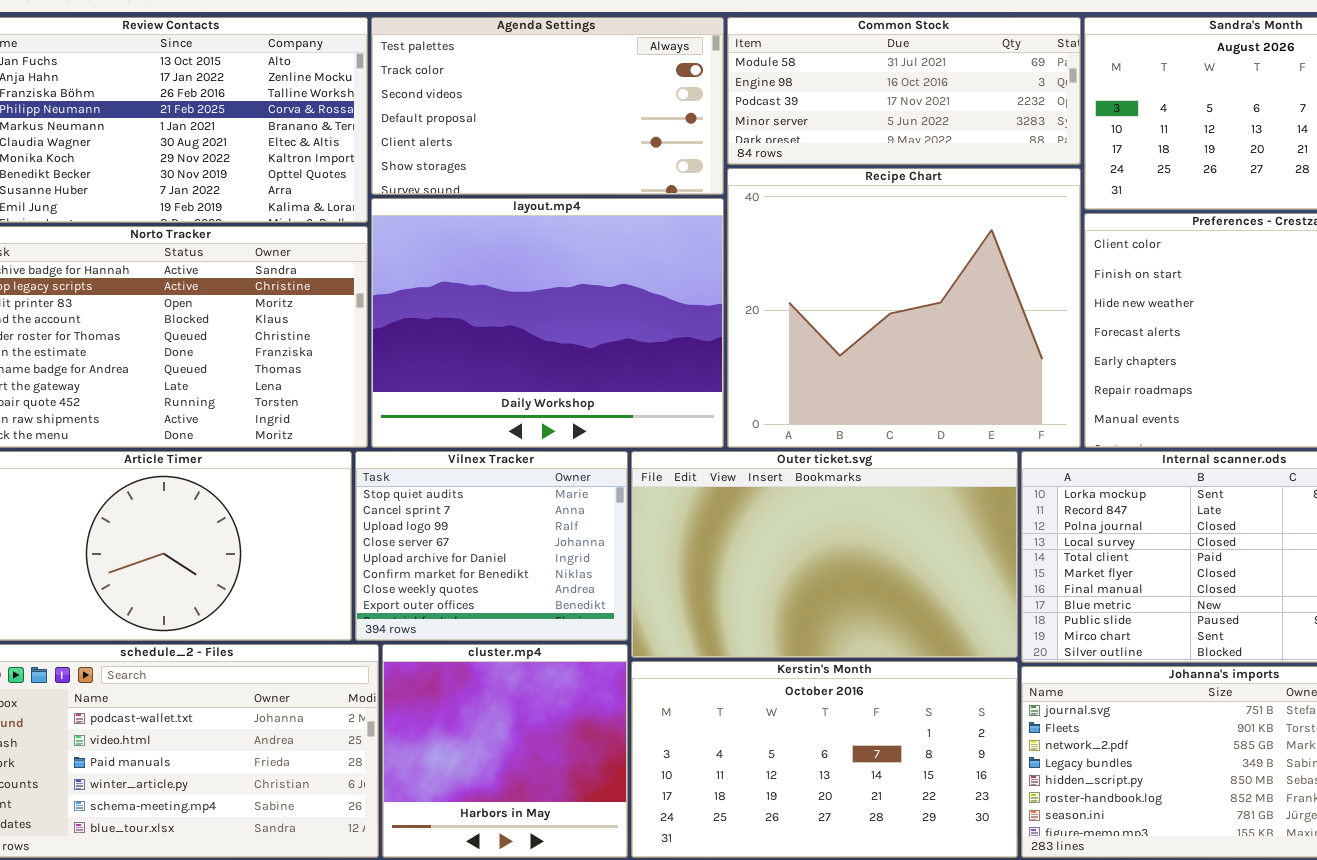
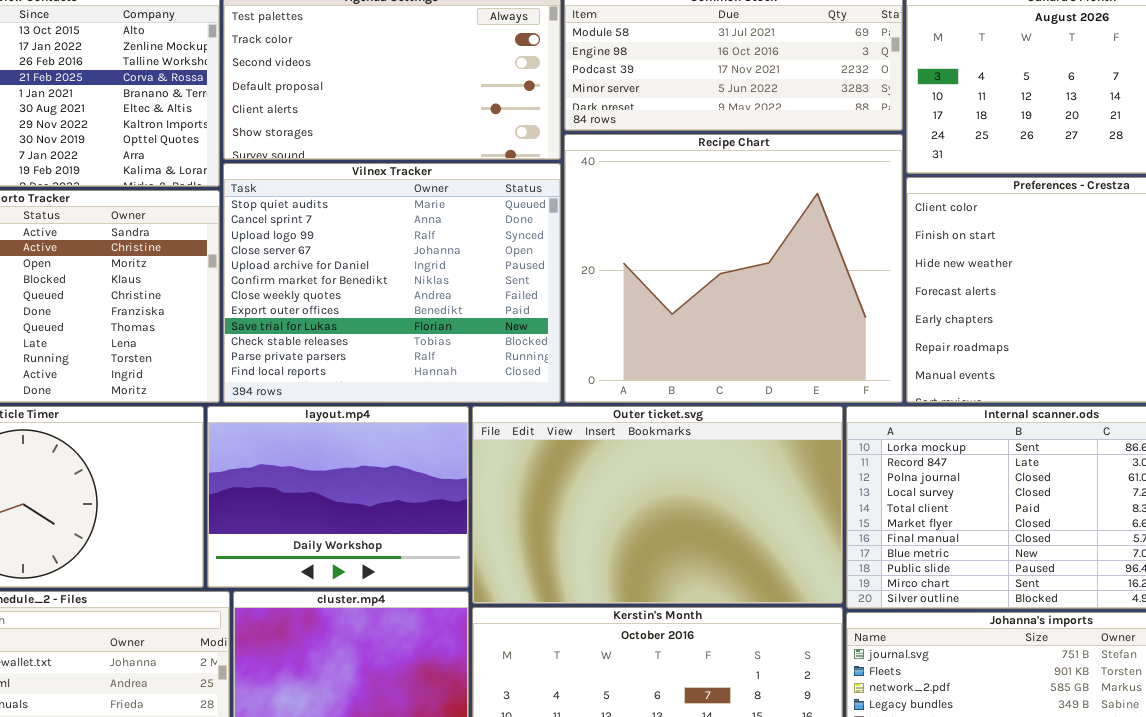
layout.mp4: [371,198,724,448] -> [207,406,469,588], moved, resized
Vilnex Tracker: [355,451,628,641] -> [223,163,561,403], moved, resized

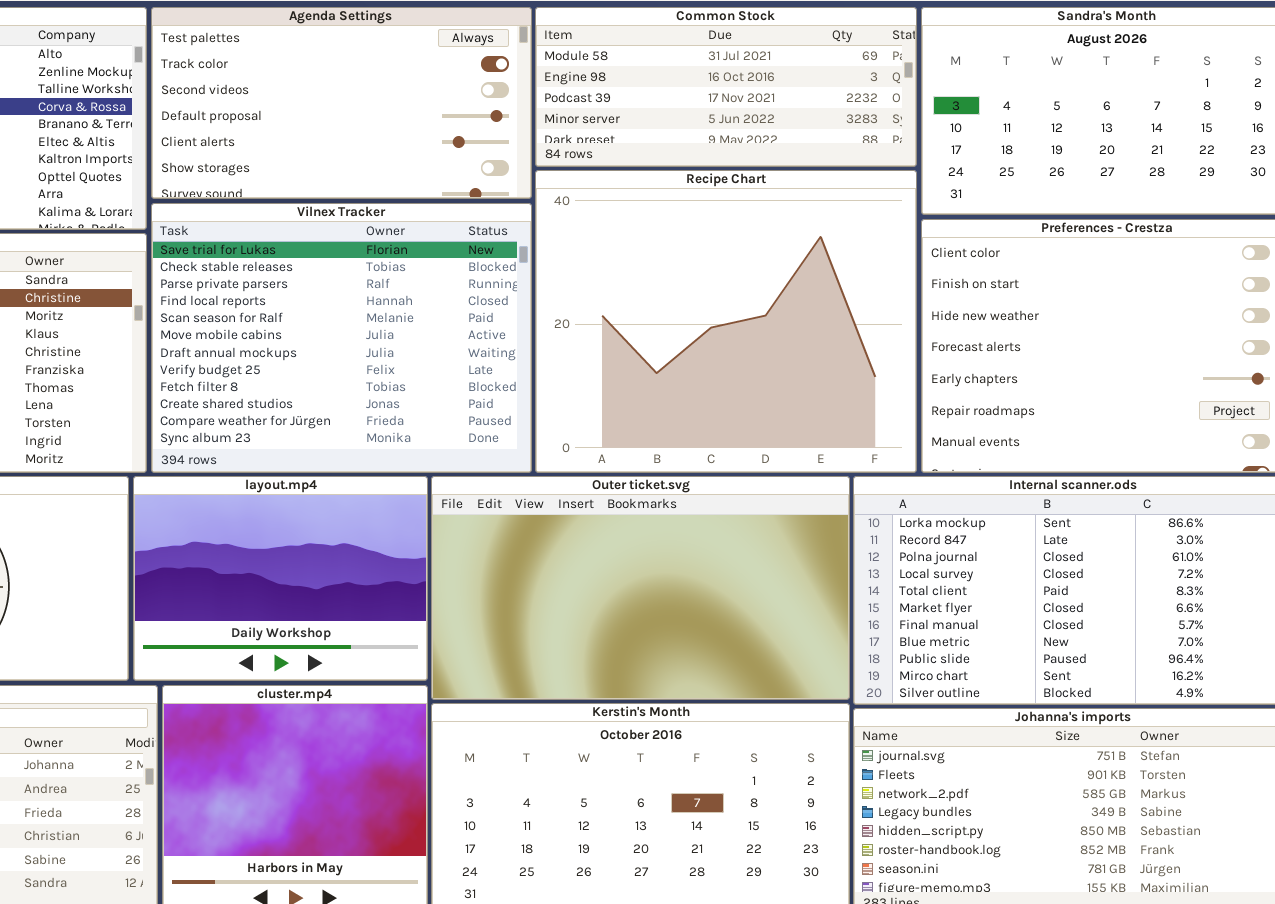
Vilnex Tracker: [223,163,561,403] -> [151,203,532,473], scrolled down 8 rows

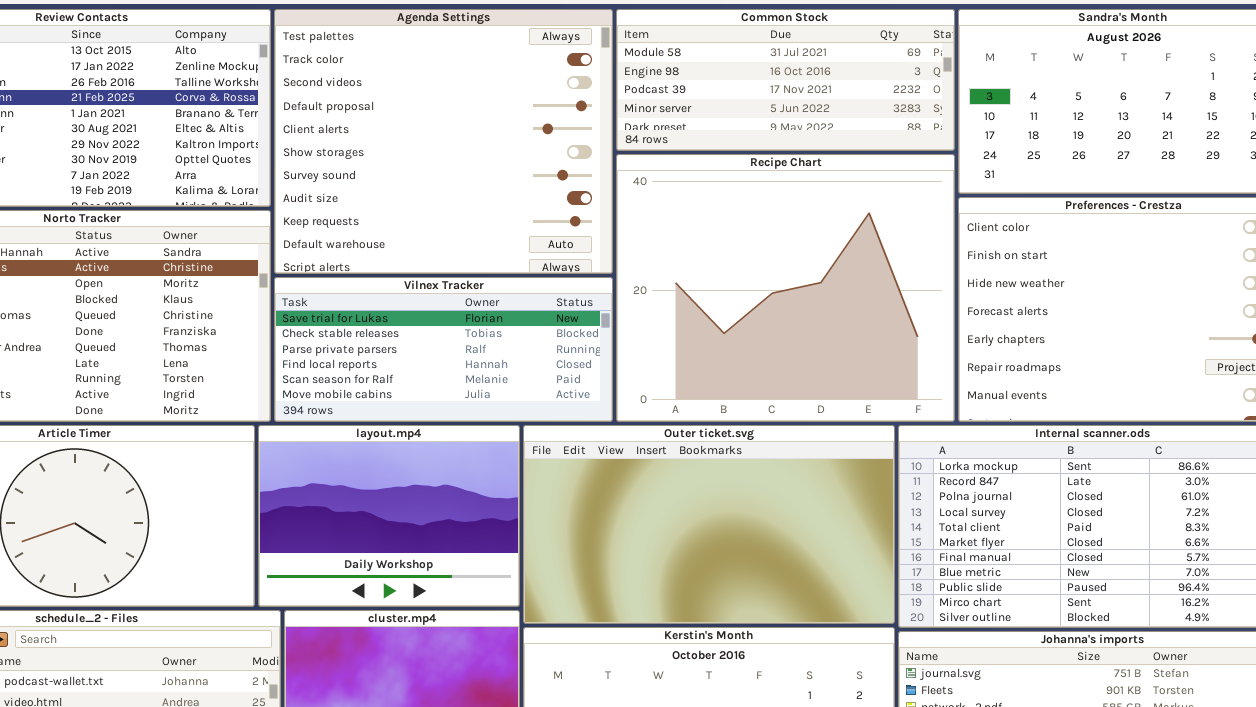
Agenda Settings: [151,7,532,199] -> [274,9,613,274], resized
Vilnex Tracker: [151,203,532,473] -> [274,277,613,422], resized

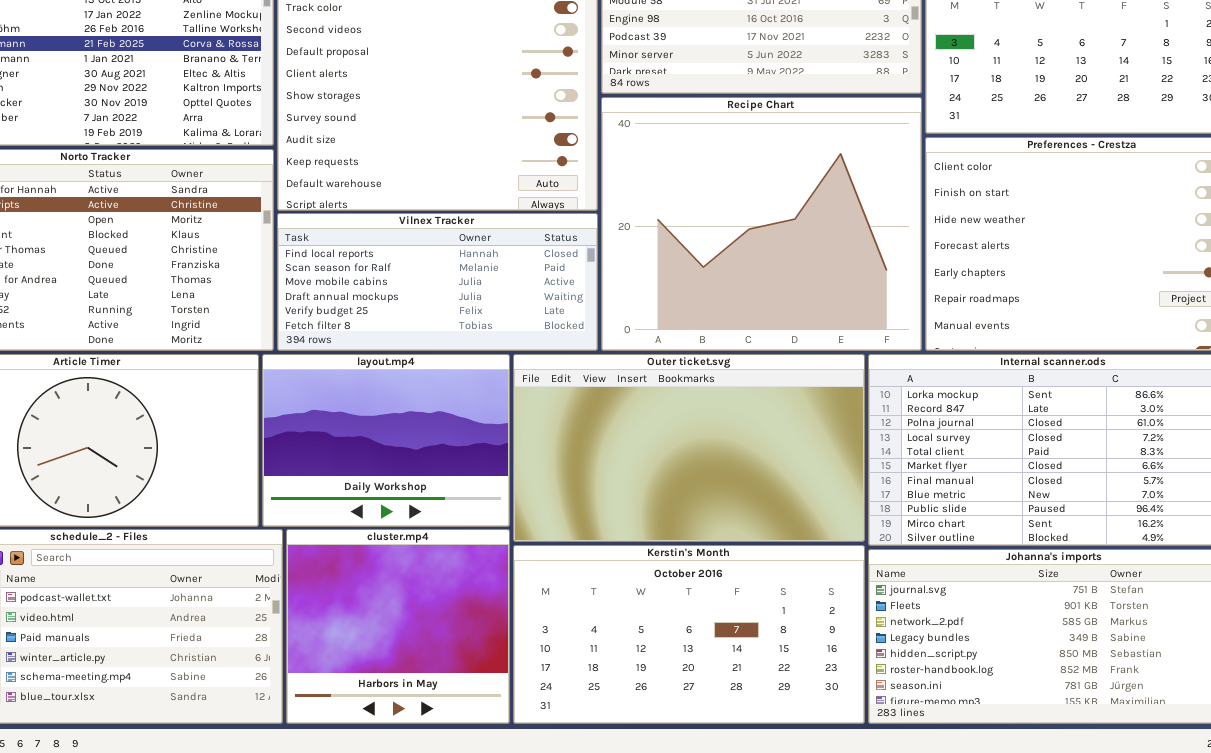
Vilnex Tracker: [274,277,613,422] -> [277,213,598,351], scrolled down 3 rows

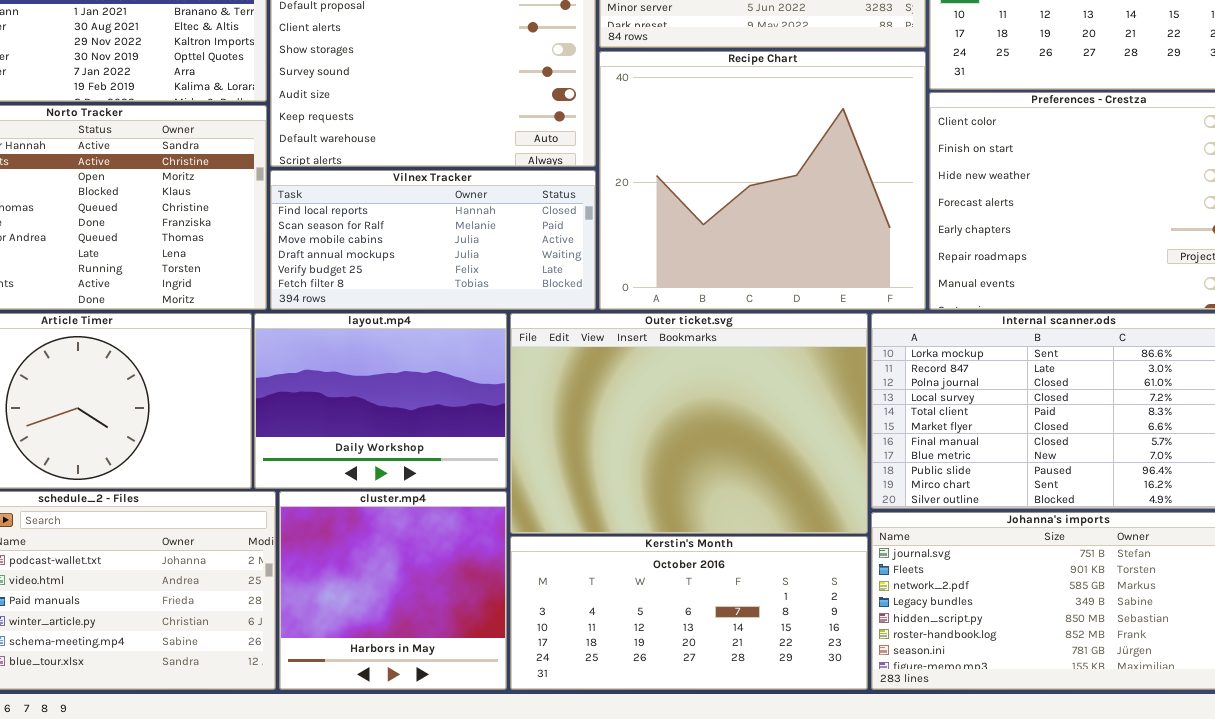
Outer ticket.svg: [513,354,865,542] -> [510,313,868,534], resized
Kerstin's Month: [513,545,865,724] -> [510,536,868,690], resized

